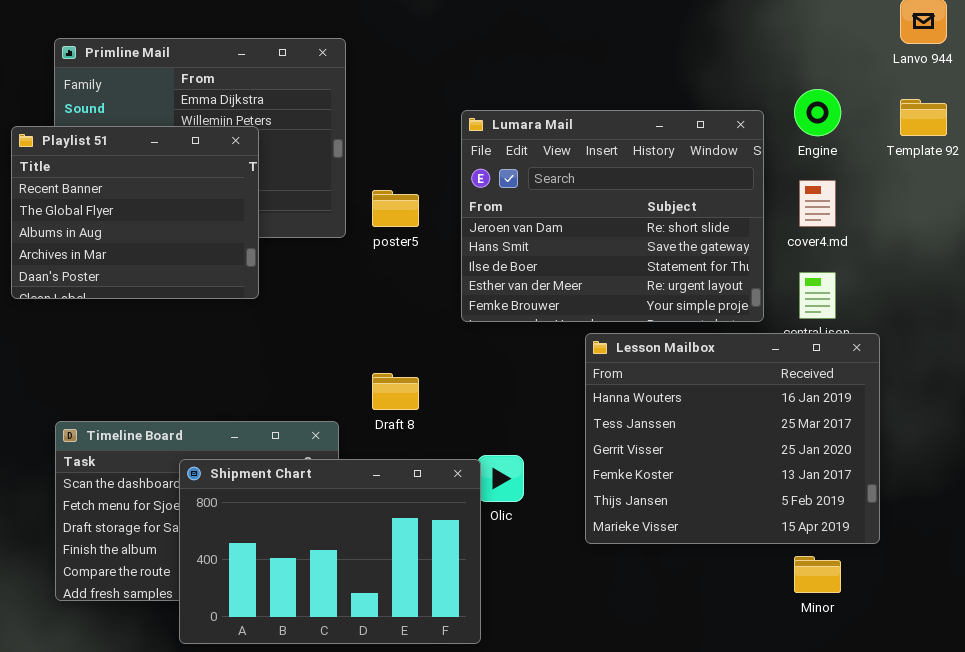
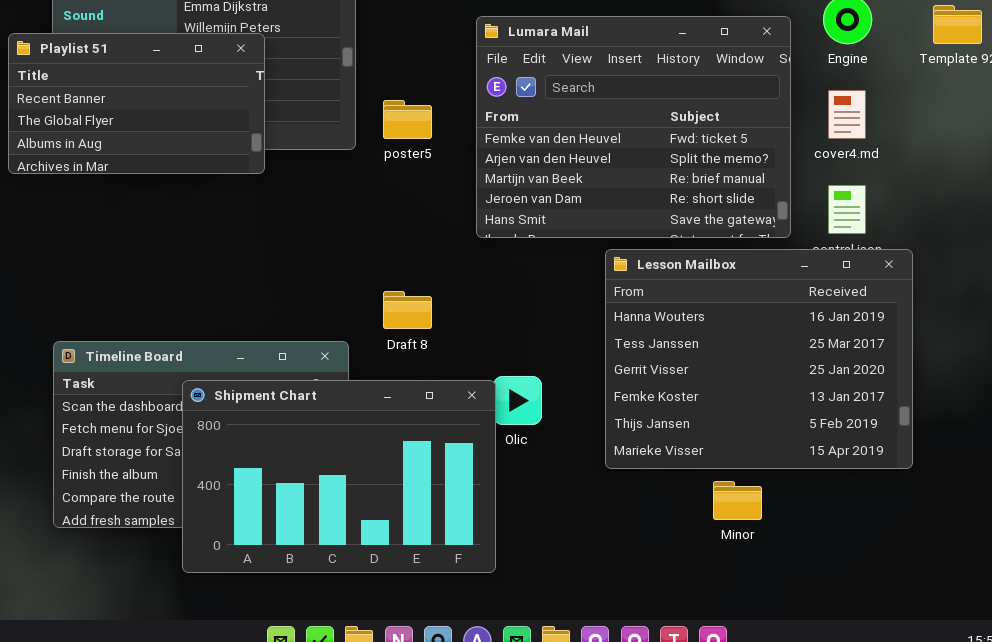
Lumara Mail: [461,110,764,322] -> [476,16,791,238], scrolled up 3 rows
Playlist 51: [11,126,259,299] -> [8,33,265,174], resized
Minor: [794,556,841,593] -> [713,481,762,520], moved

